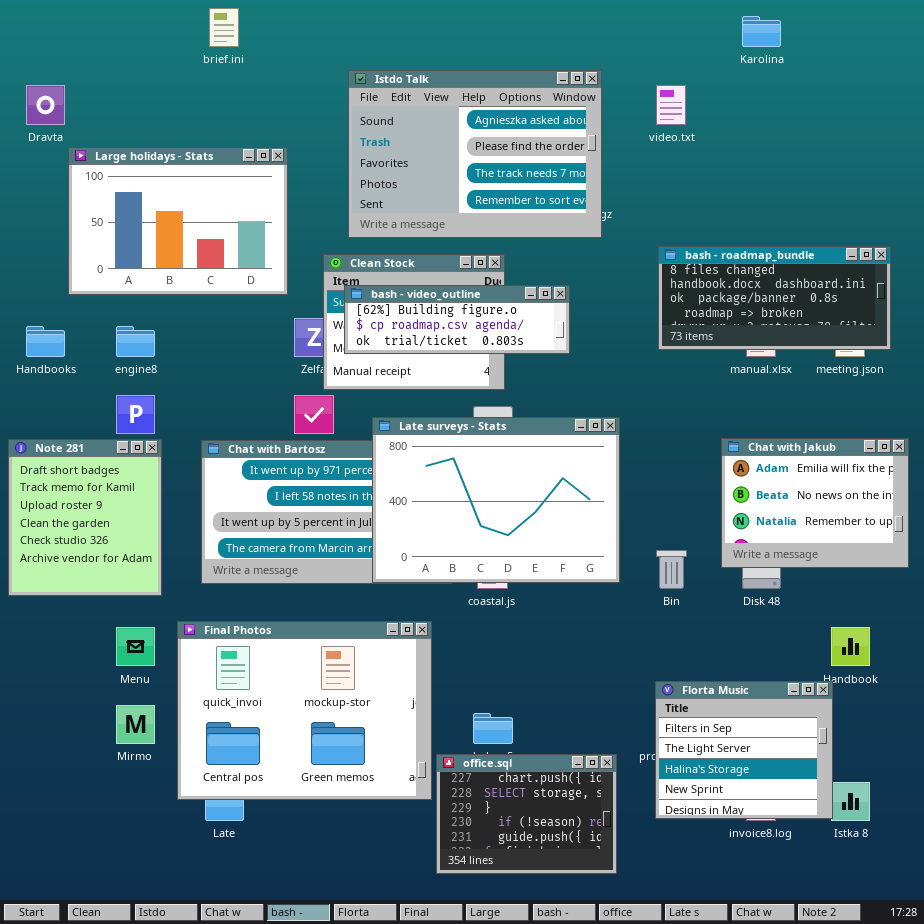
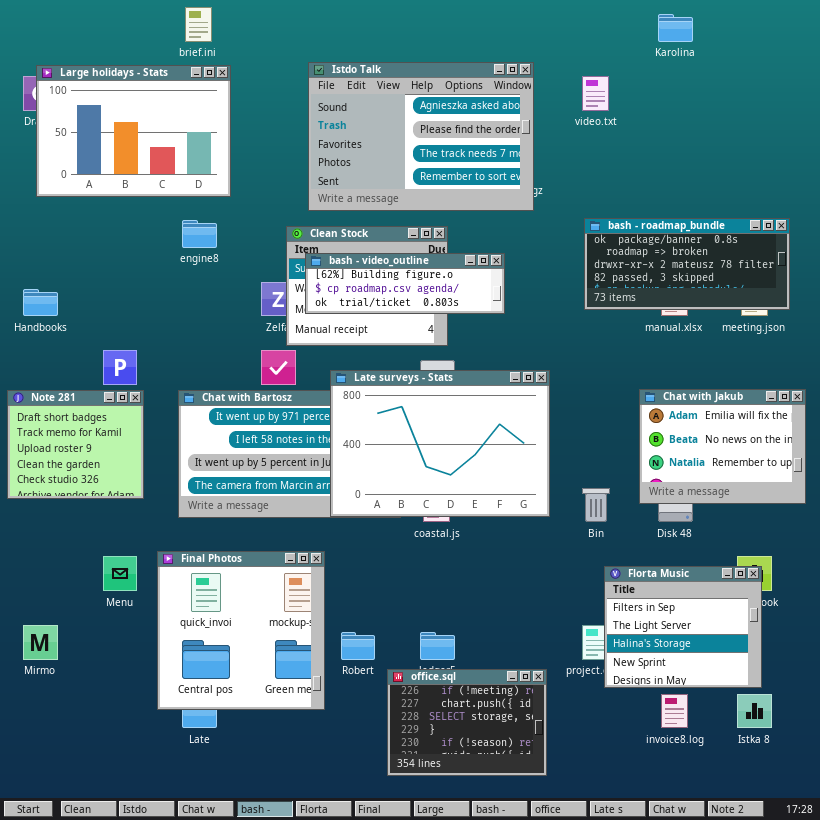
Large holidays - Stats: [68,147,288,295] -> [36,65,231,197], moved
bash - roadmap_bundle: [658,246,891,350] -> [584,218,790,310], scrolled down 2 rows
engine8: [116,326,155,357] -> [182,220,217,248], moved
Note 281: [8,439,162,596] -> [7,390,144,499], resized
Final Photos: [177,621,432,800] -> [157,551,325,710], resized
Florta Music: [655,681,833,819] -> [604,566,762,688], moved
Mirmo: [116,705,155,744] -> [23,625,58,660], moved
office.sql: [436,754,617,874] -> [387,669,547,776], scrolled up 1 row

